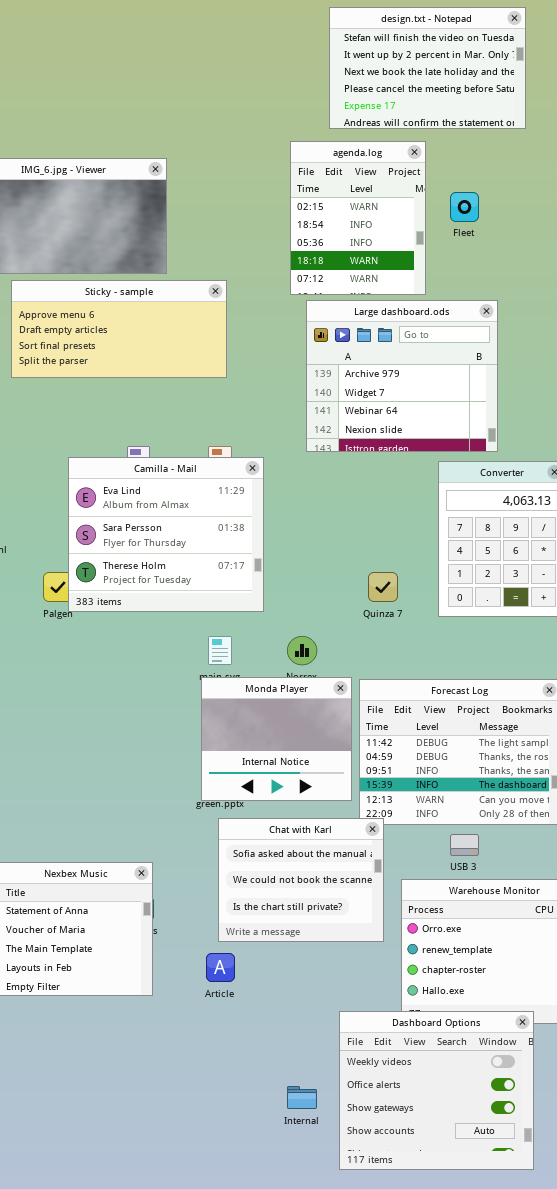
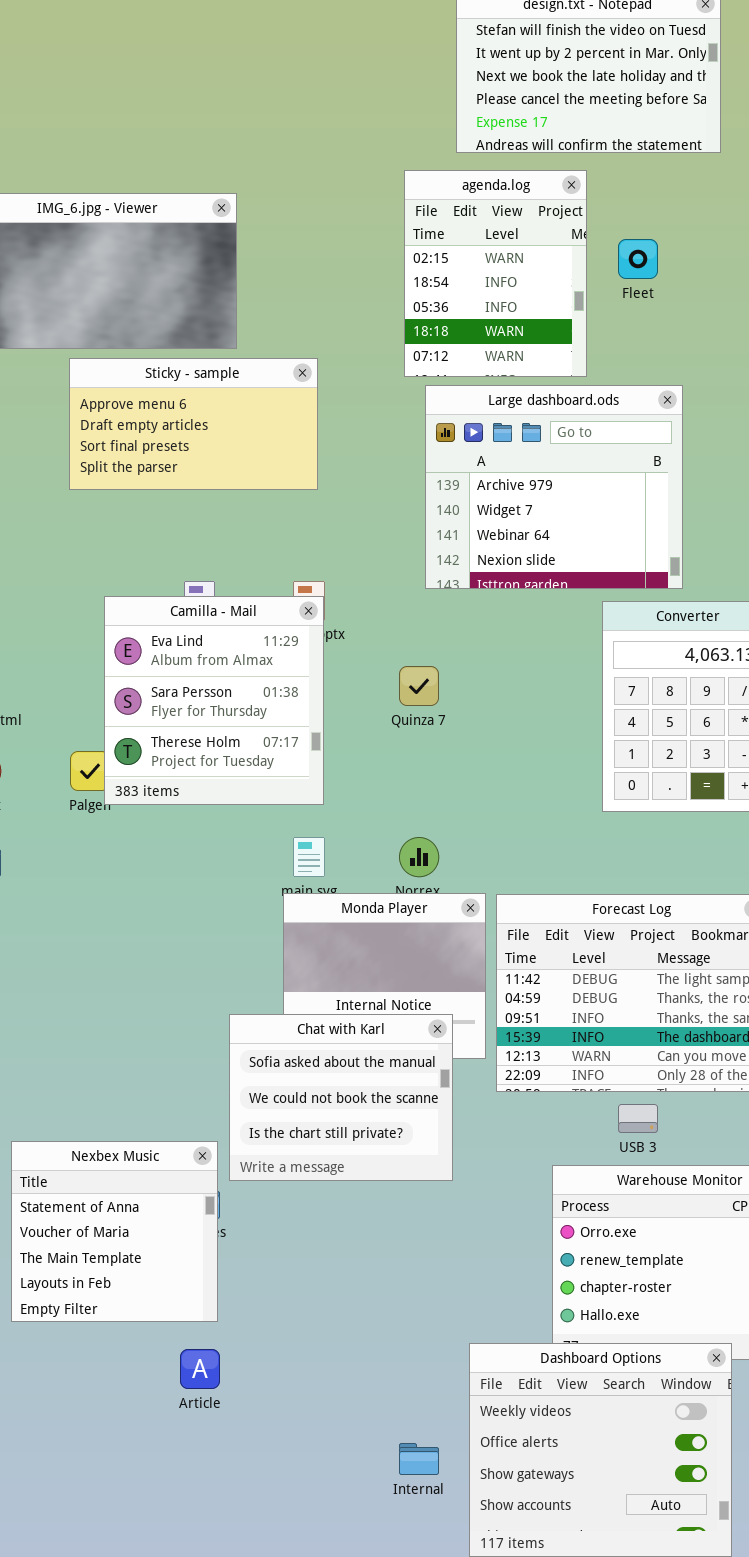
Sticky - sample: [11,280,227,378] -> [69,358,318,490], resized
Camilla - Mail: [68,457,264,612] -> [104,596,324,805], resized
Quinza 7: [368,572,398,602] -> [399,666,439,706], moved
Chat with Karl: [218,818,384,942] -> [229,1014,453,1181], moved
Article: [206,953,235,982] -> [180,1349,220,1389], moved

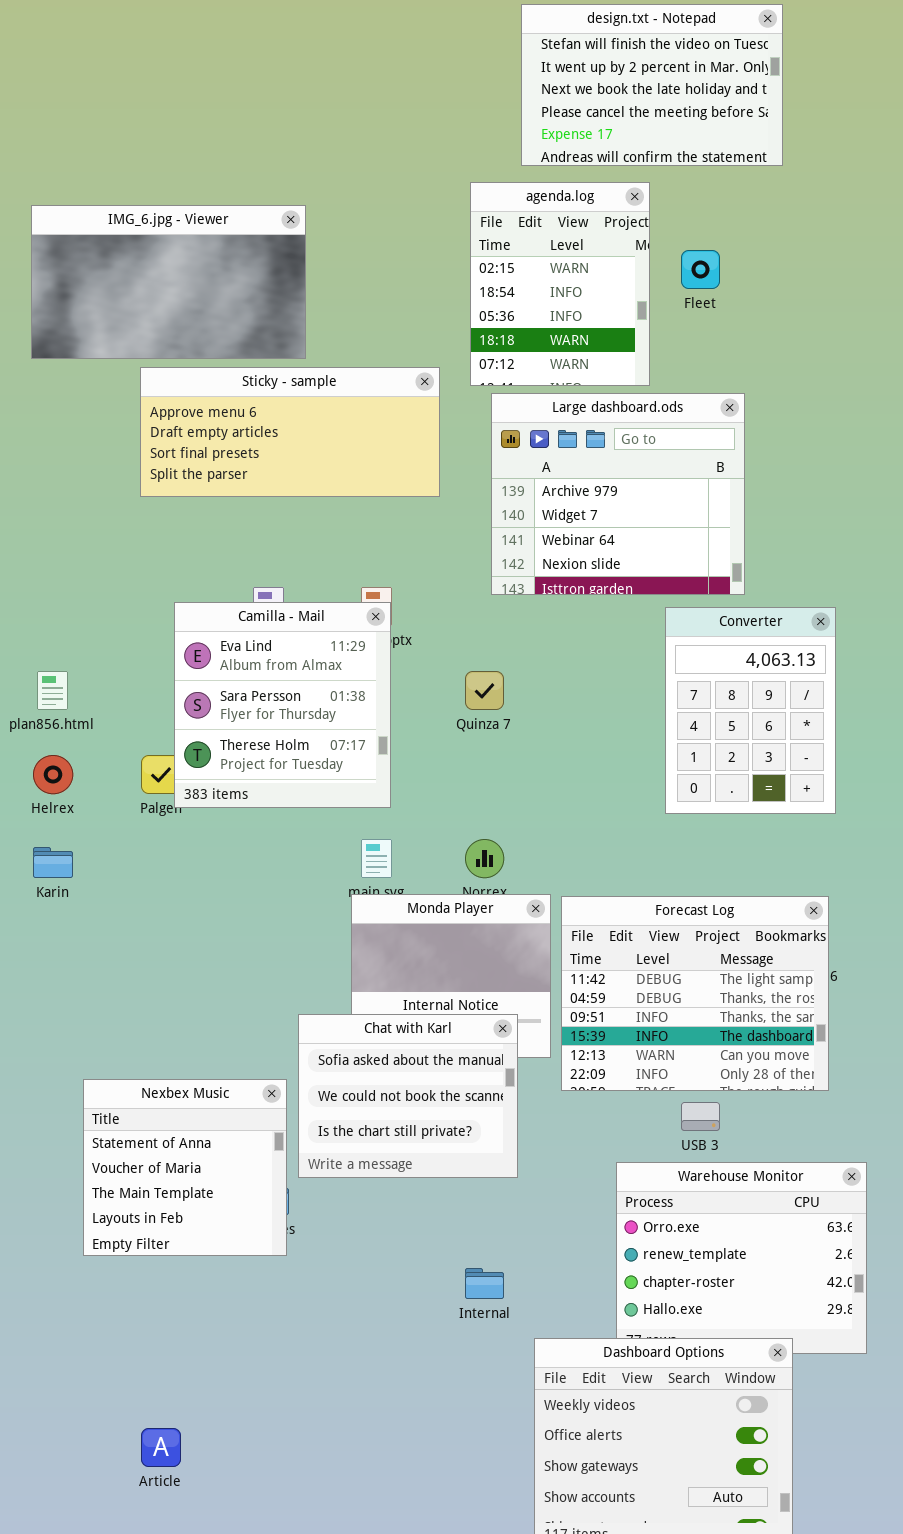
Sticky - sample: [69,358,318,490] -> [140,367,440,497], resized
Nexbex Music: [11,1141,218,1322] -> [83,1079,287,1256], moved
Article: [180,1349,220,1389] -> [141,1428,181,1467], moved
Internal: [399,1443,439,1475] -> [465,1268,504,1299], moved

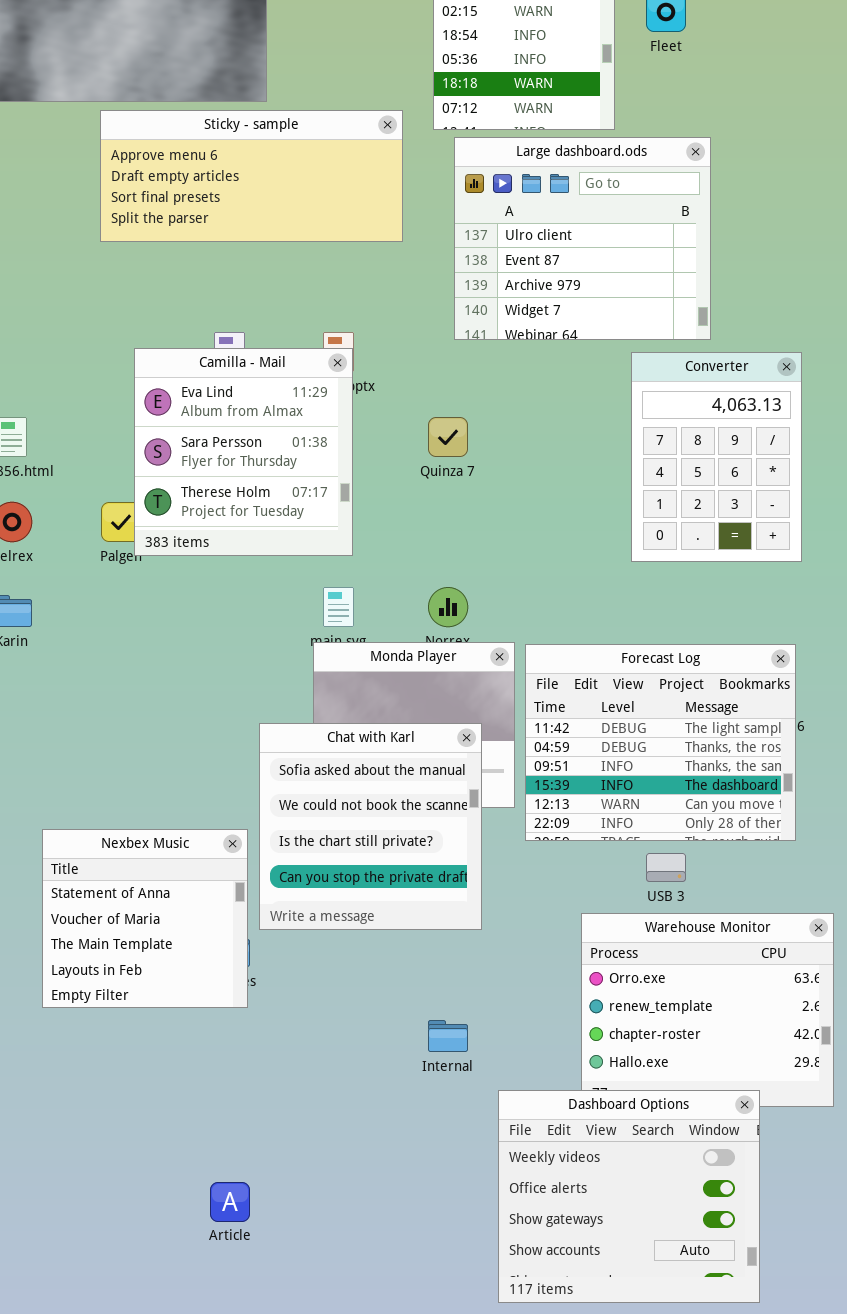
Large dashboard.ods: [491,393,745,595] -> [454,137,711,340], scrolled up 2 rows
Chat with Karl: [298,1014,518,1178] -> [259,723,482,930], resized
Article: [141,1428,181,1467] -> [210,1182,250,1222], moved

